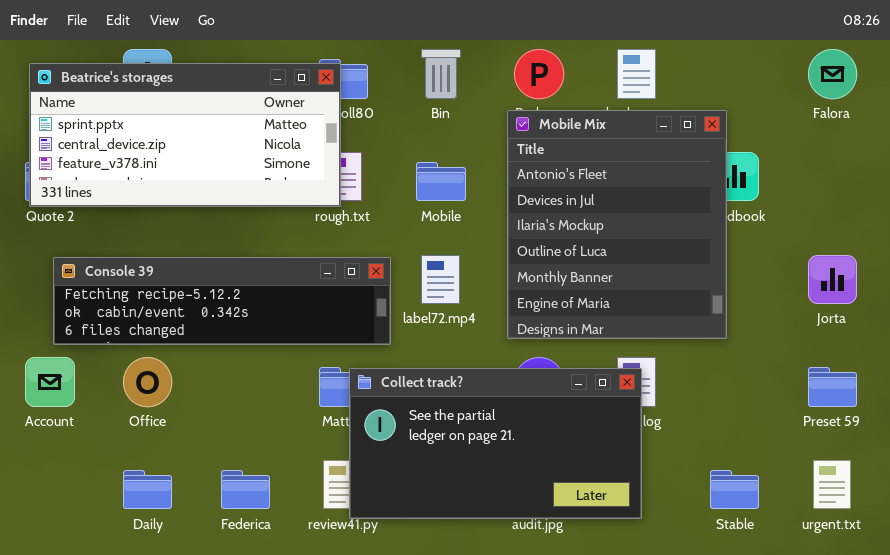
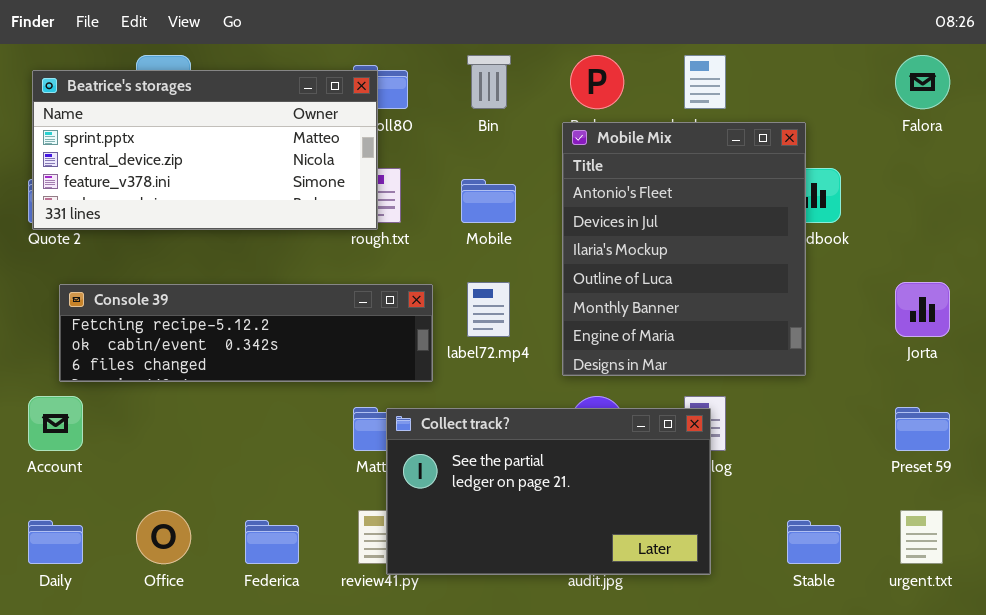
Office: [123,357,172,407] -> [136,510,191,564], moved
Daily: [123,470,172,509] -> [28,520,83,564], moved

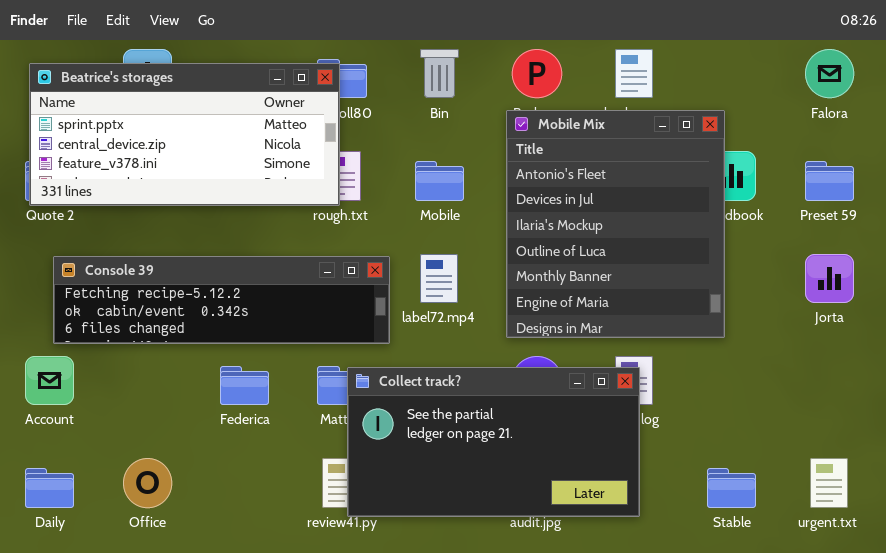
Preset 59: [895,407,950,451] -> [805,161,854,201], moved
Federica: [245,520,299,564] -> [220,366,269,405], moved

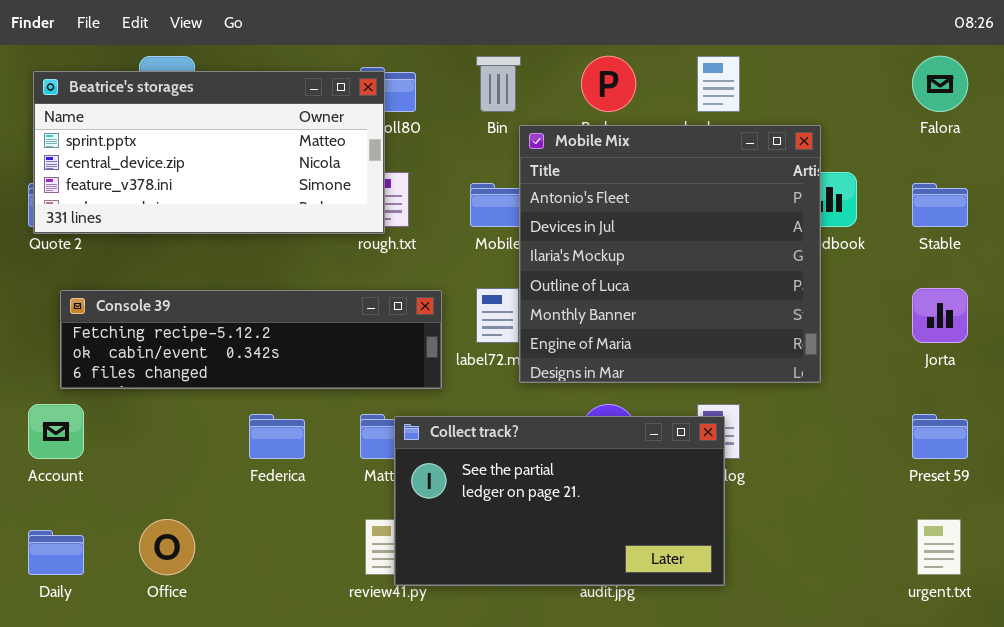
Mobile Mix: [506,110,725,338] -> [519,125,821,383], resized
Preset 59: [805,161,854,201] -> [912,414,968,459], moved
Stable: [707,468,756,508] -> [912,183,968,227], moved

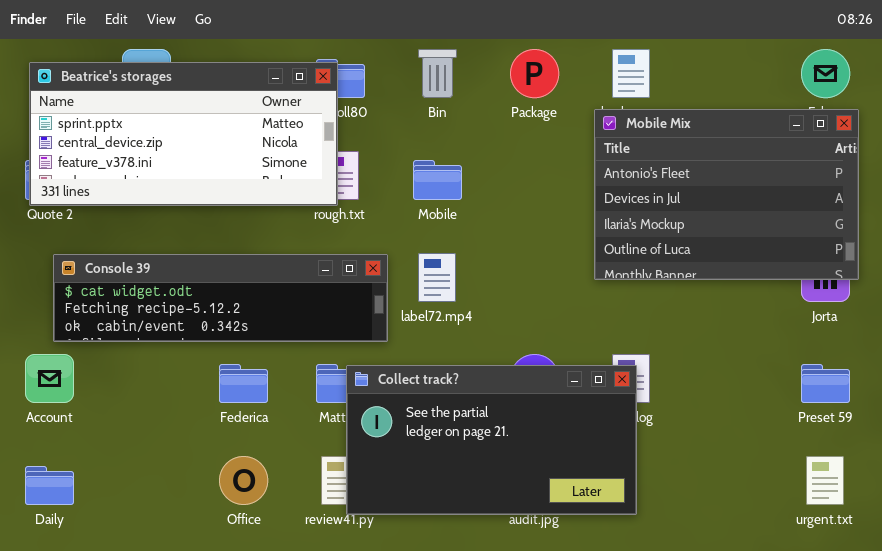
Mobile Mix: [519,125,821,383] -> [594,109,859,280], moved, resized
Console 39: [60,290,442,389] -> [53,254,388,342], scrolled up 1 row
Office: [139,519,195,575] -> [219,456,268,505], moved

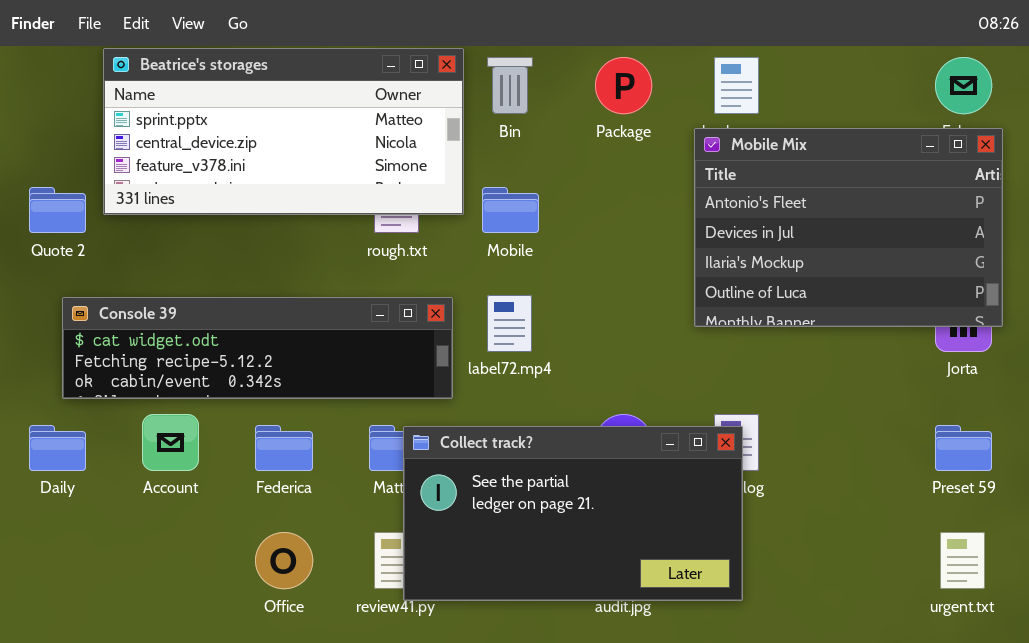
Beatrice's storages: [29,62,338,206] -> [103,48,464,215], moved
Account: [25,354,74,403] -> [142,414,199,471], moved
Daily: [25,466,74,505] -> [29,425,86,471], moved

